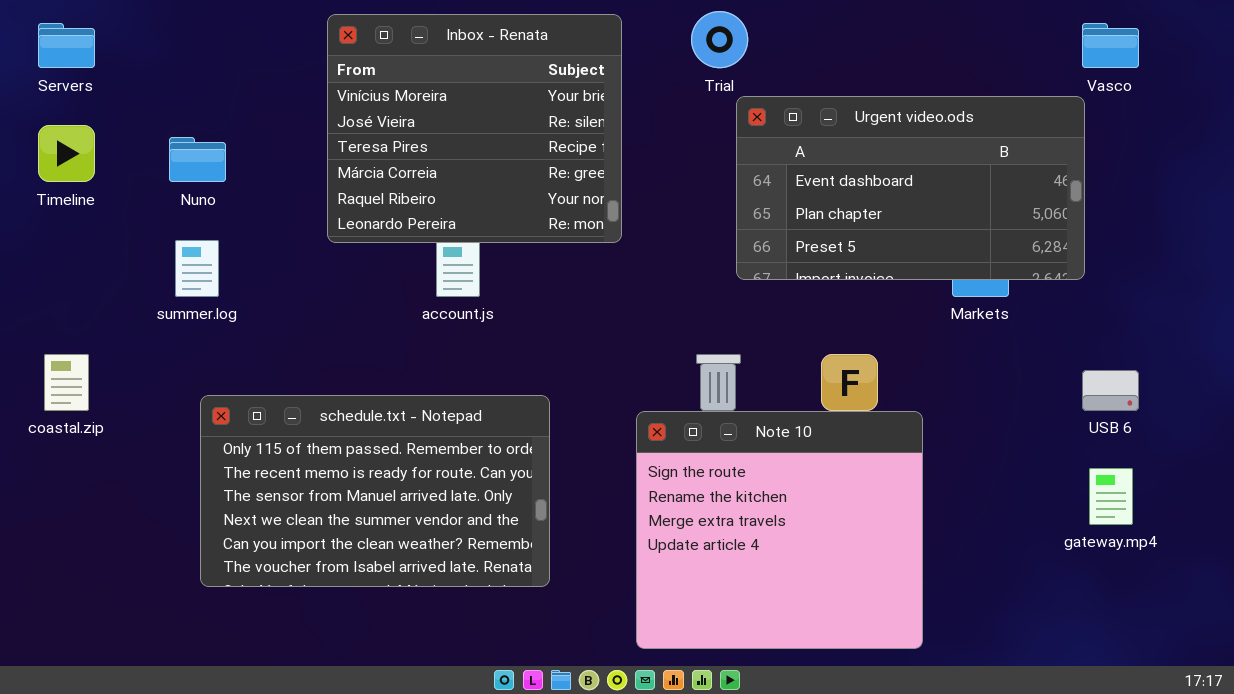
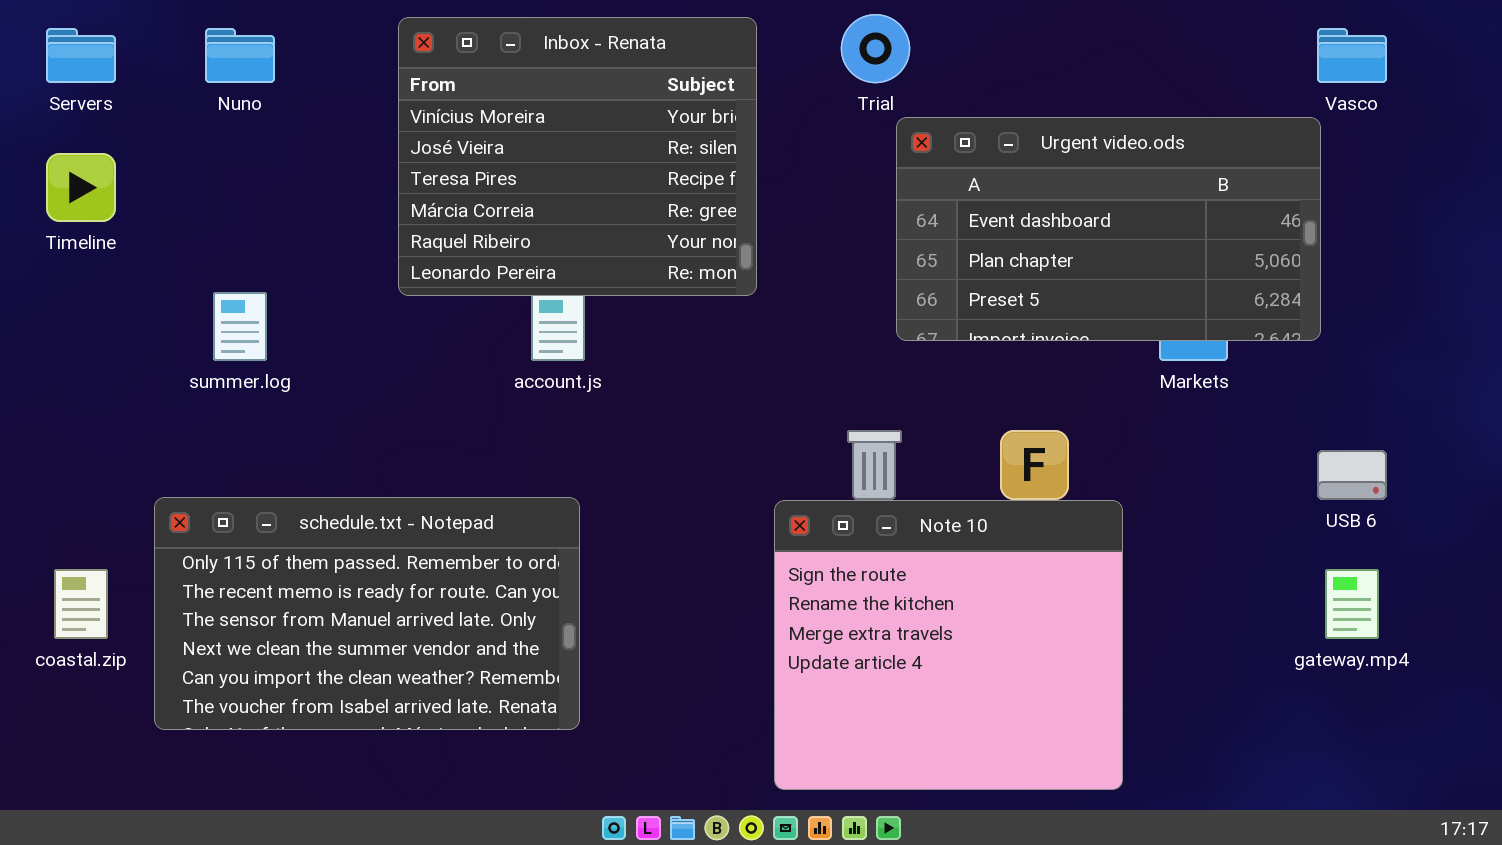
Nuno: [169,137,226,182] -> [205,28,275,83], moved
coastal.zip: [44,354,89,411] -> [54,569,108,639], moved
schedule.txt - Notepad: [200,395,550,587] -> [154,497,580,730], moved

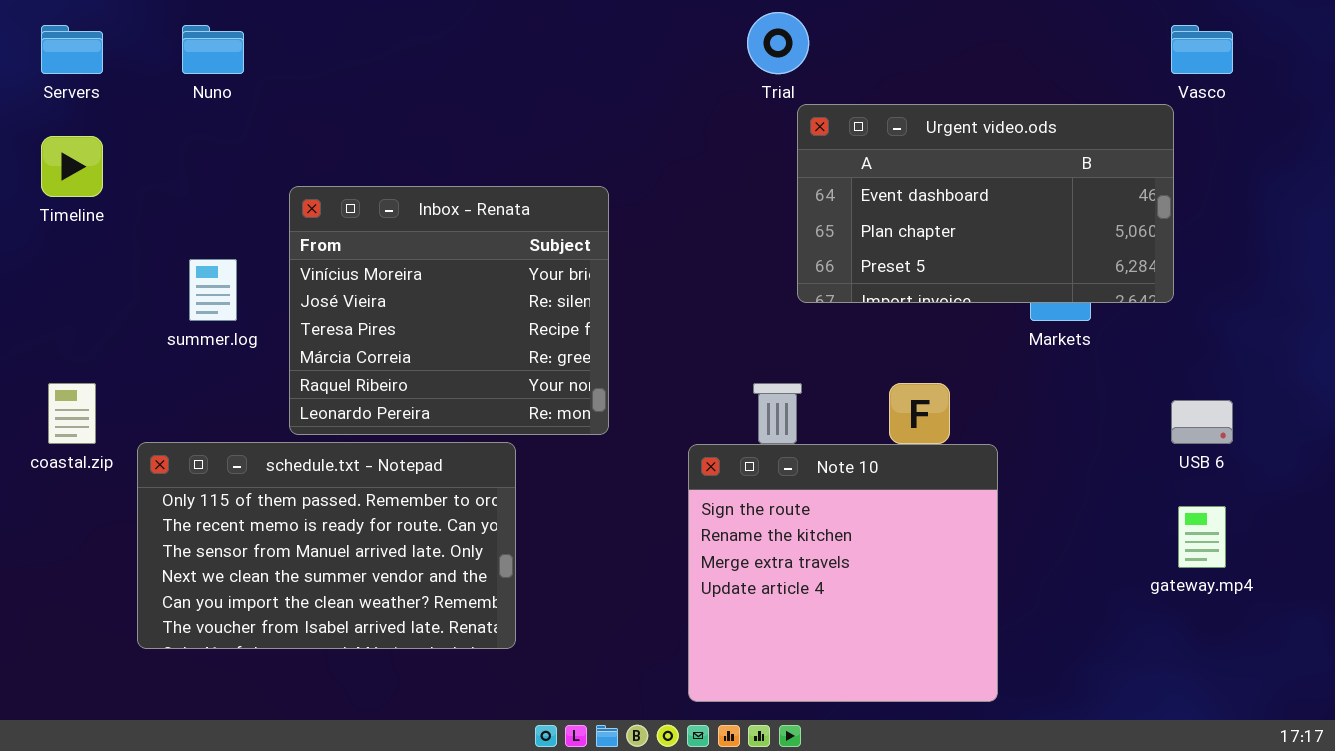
Inbox - Renata: [398,17,757,296] -> [289,186,609,435], moved
coastal.zip: [54,569,108,639] -> [48,383,96,444], moved

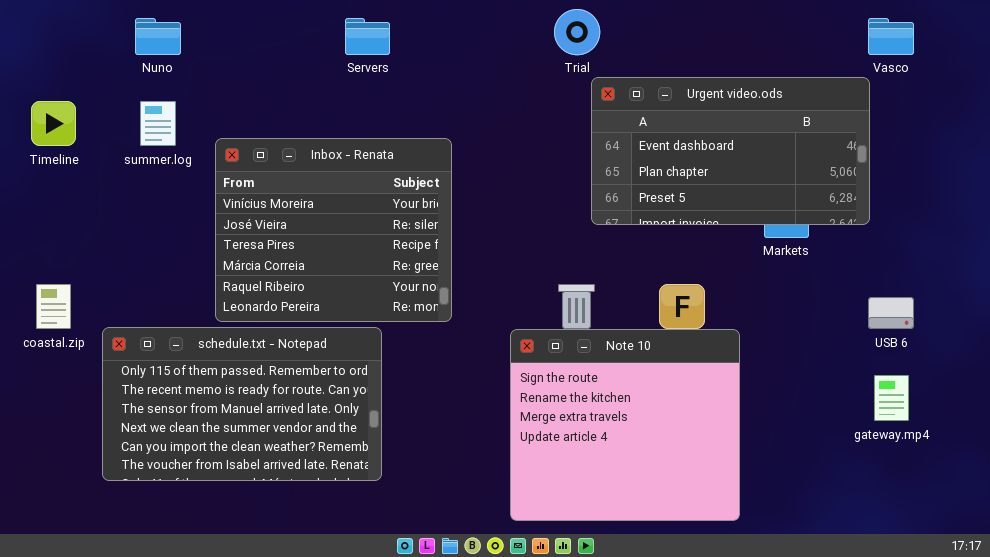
Servers: [41,25,103,74] -> [345,18,390,55], moved
summer.log: [189,259,237,321] -> [140,101,176,146], moved

